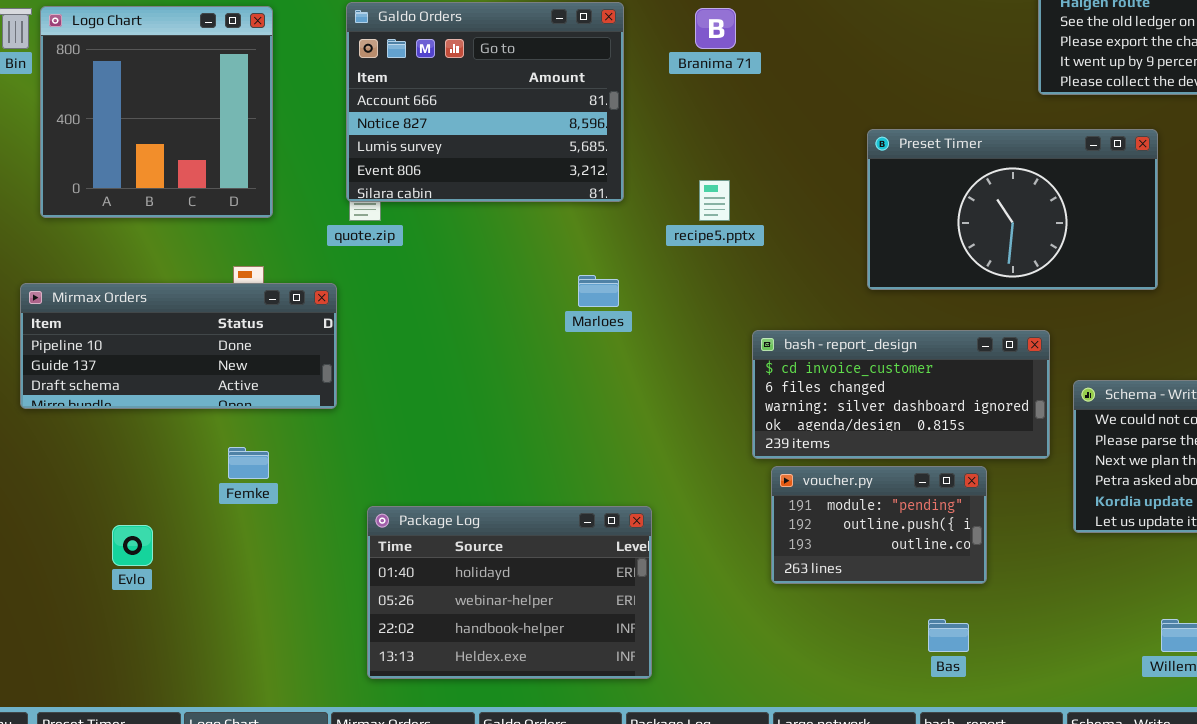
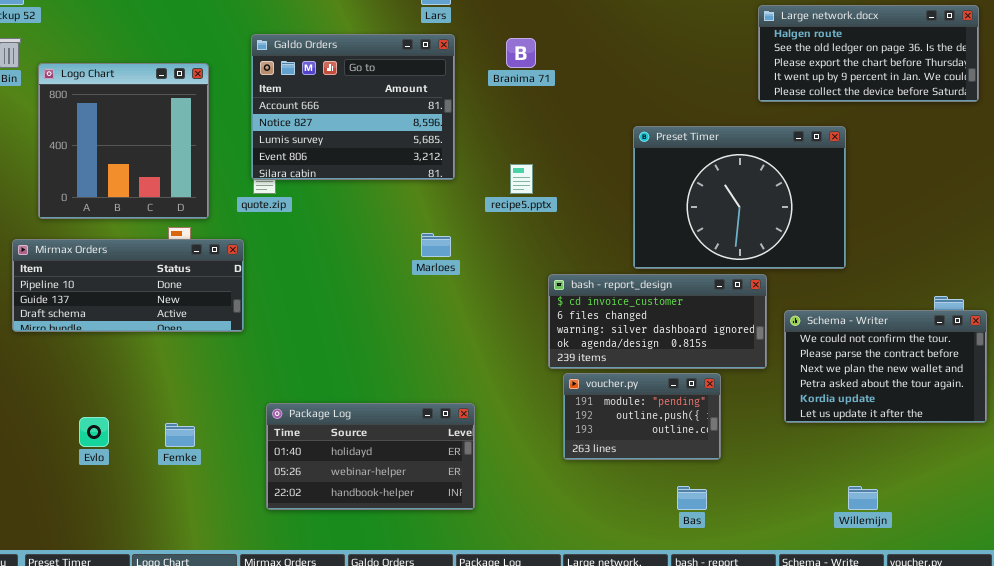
Logo Chart: [40,6,273,218] -> [38,63,209,219], moved
Preset Timer: [867,129,1158,290] -> [633,126,846,269], resized
Femke: [228,447,269,479] -> [165,423,195,447], moved
Package Log: [367,506,652,679] -> [266,403,475,510], resized

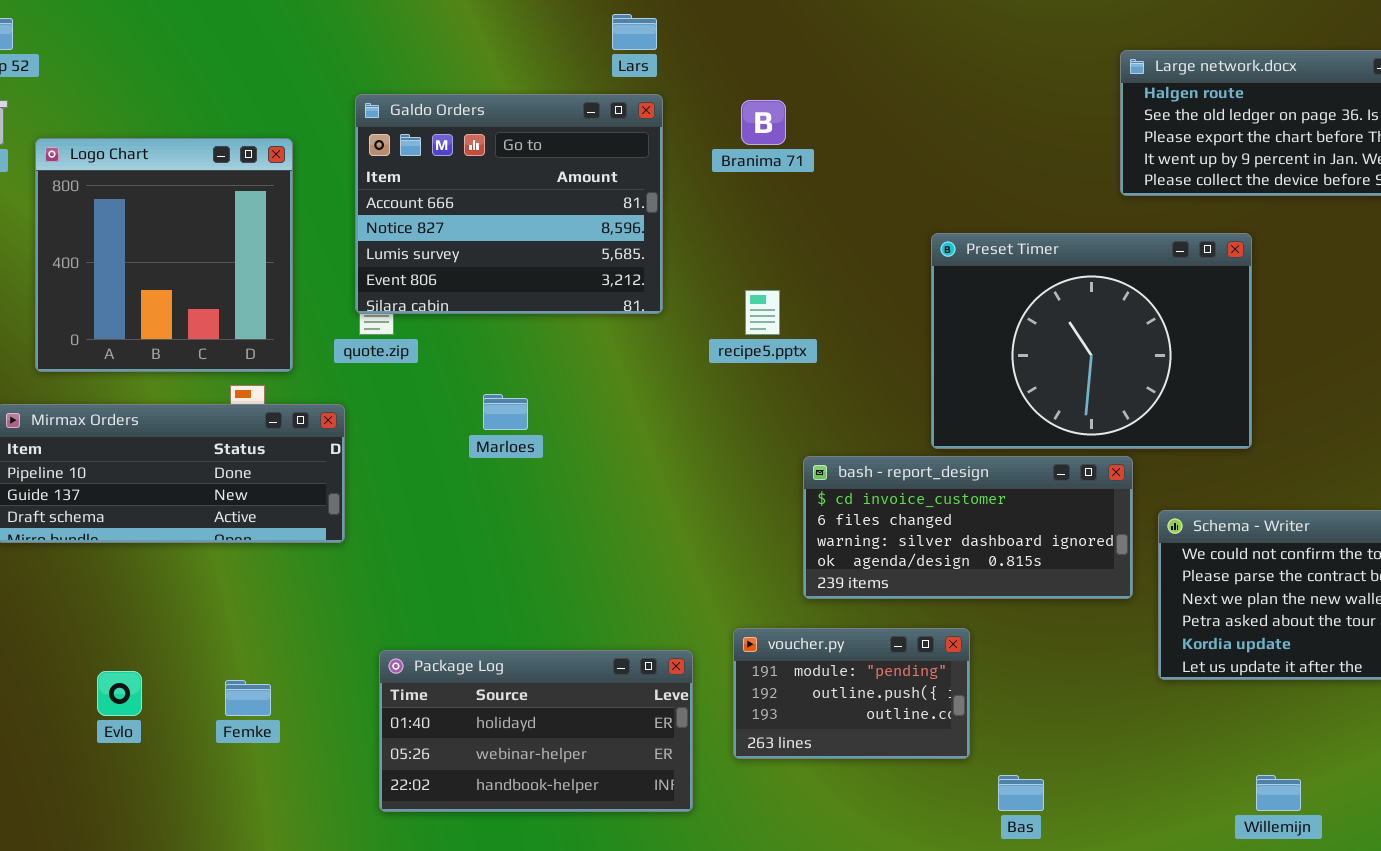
Marloes: [421,233,451,257] -> [483,394,528,430], moved
voucher.py: [563,373,721,460] -> [733,628,970,759], moved

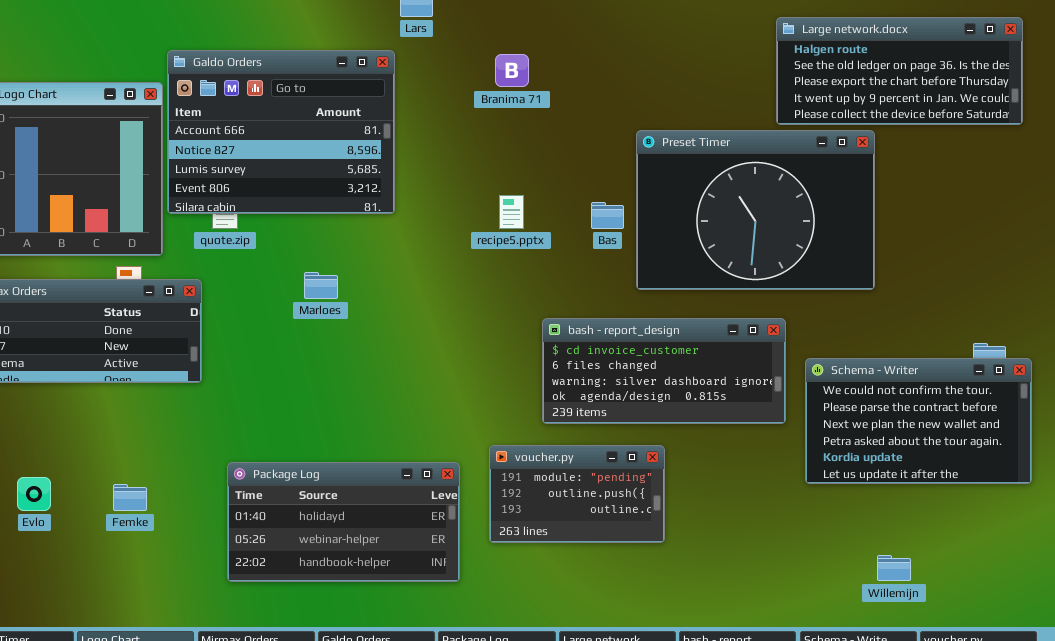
Galdo Orders: [355,94,663,314] -> [167,50,395,214], moved
Preset Timer: [931,233,1252,449] -> [636,130,875,290], moved
Bas: [998,775,1044,811] -> [591,202,624,229], moved

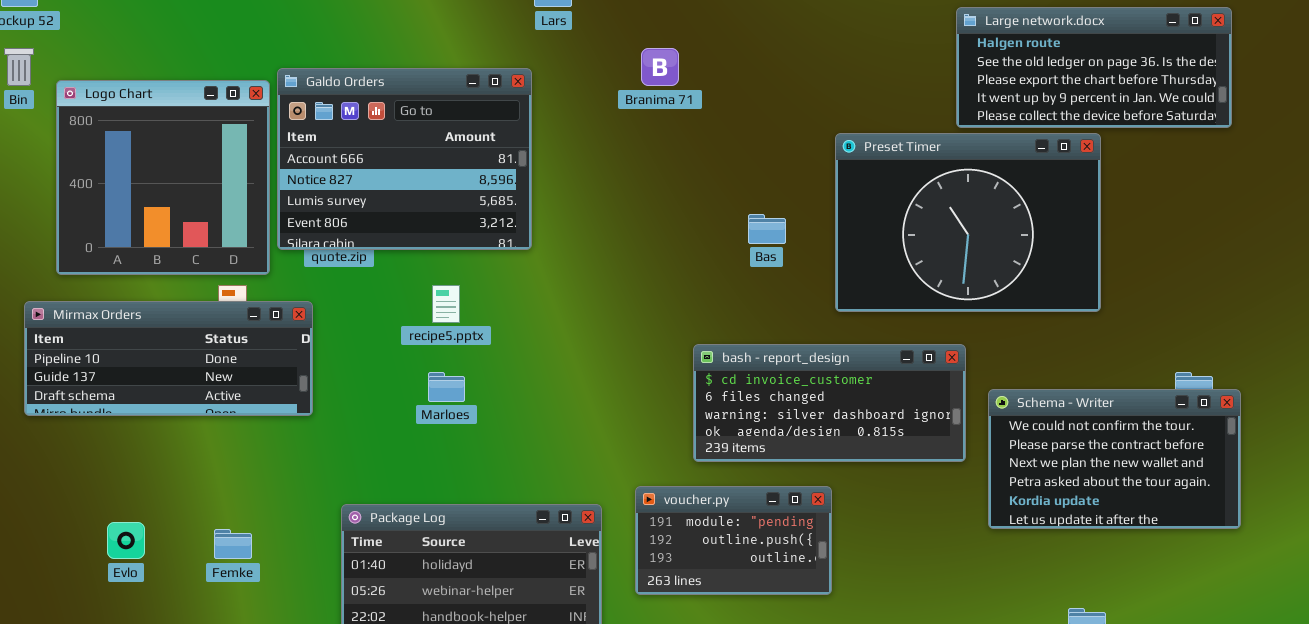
Galdo Orders: [167,50,395,214] -> [277,68,532,250], moved
Preset Timer: [636,130,875,290] -> [835,133,1101,312], moved
recipe5.pptx: [499,195,524,229] -> [432,285,460,323], moved
Marloes: [304,272,338,299] -> [428,372,465,402], moved

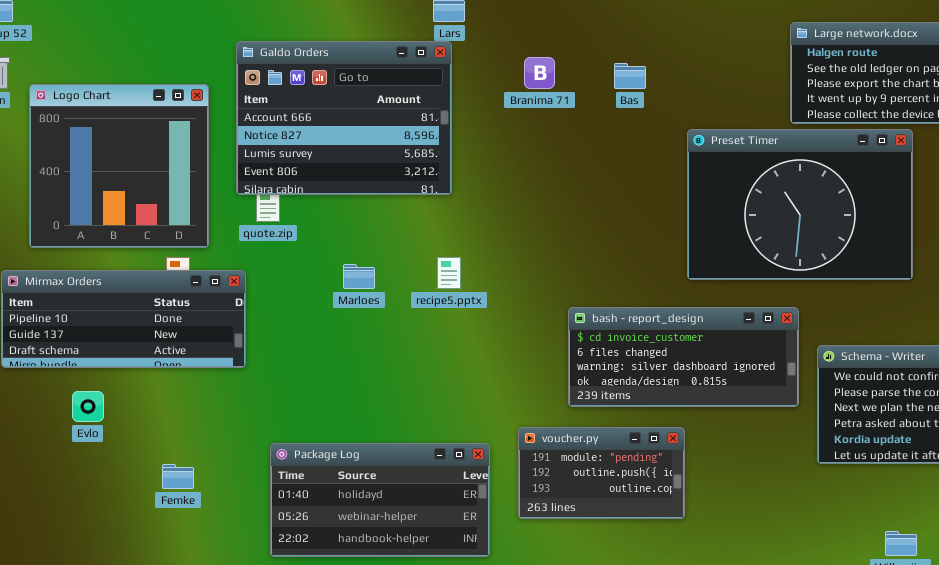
Galdo Orders: [277,68,532,250] -> [236,41,452,195], moved
Bas: [748,214,786,244] -> [614,63,646,89], moved
recipe5.pptx: [432,285,460,323] -> [437,257,461,289], moved
Marloes: [428,372,465,402] -> [343,264,375,289], moved
Evlo: [107,522,145,559] -> [72,391,104,422], moved

